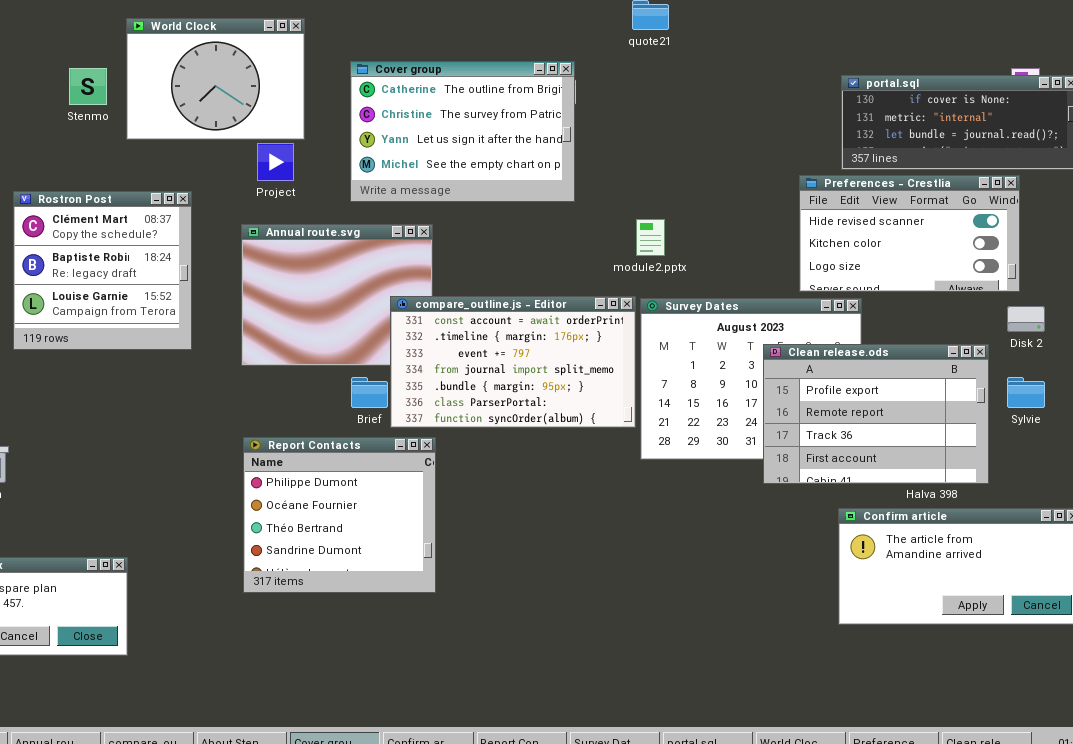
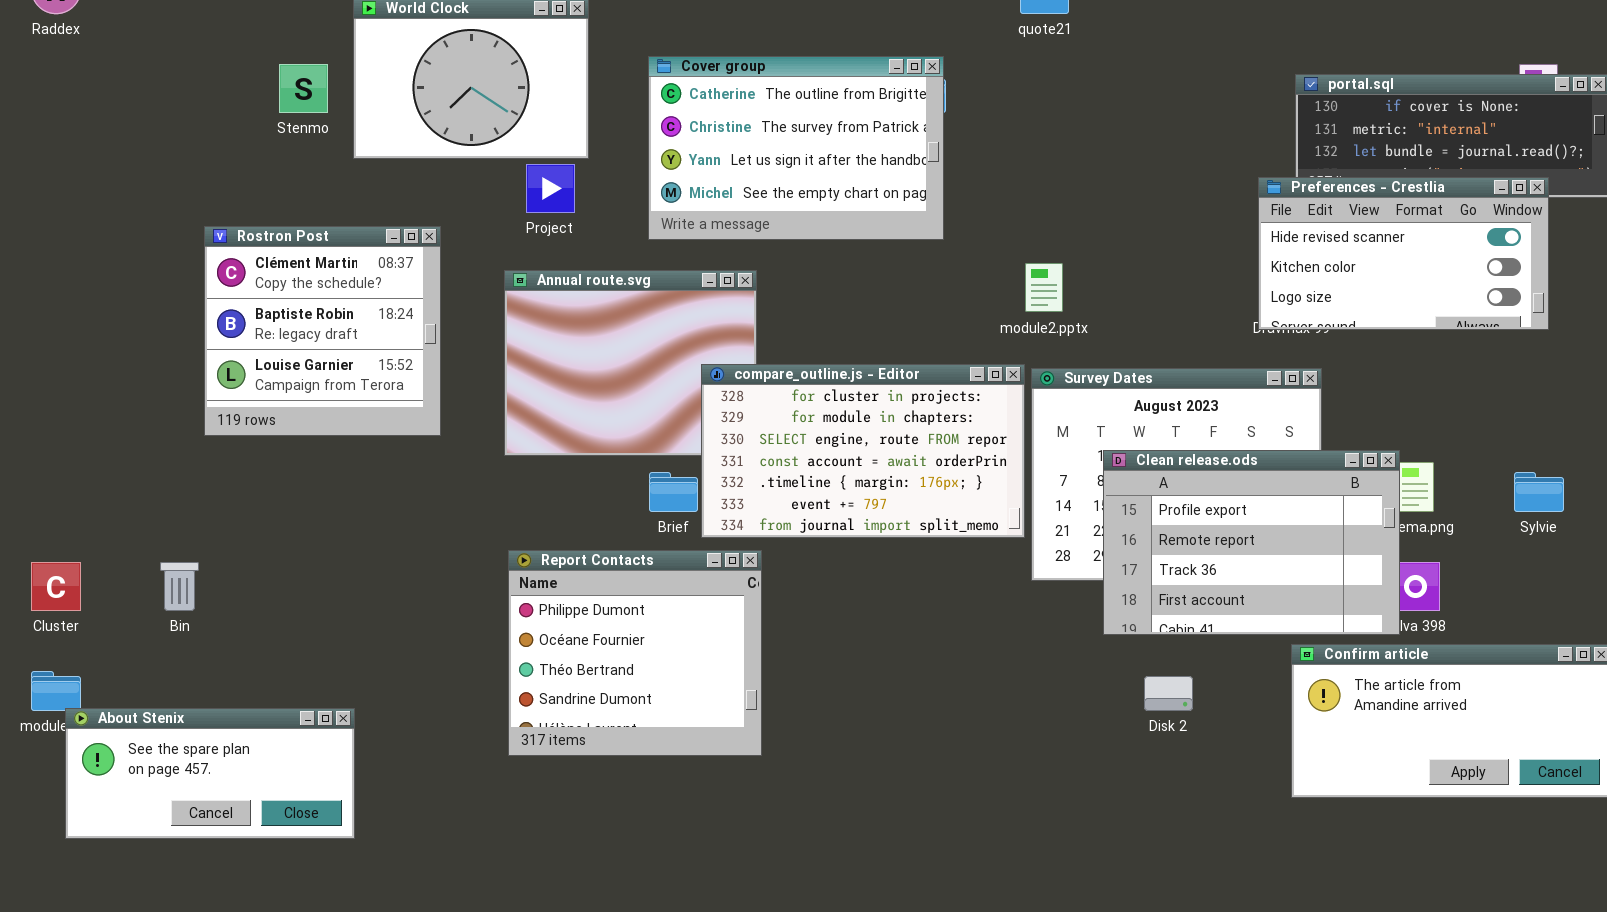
Preferences - Crestlia: [799,175,1020,292] -> [1258,177,1549,330], moved
compare_outline.js - Editor: [390,296,636,428] -> [701,364,1025,538], scrolled up 3 rows
Disk 2: [1007,306,1045,332] -> [1144,676,1193,711], moved
Clean release.ods: [763,344,989,484] -> [1103,450,1400,635], moved

